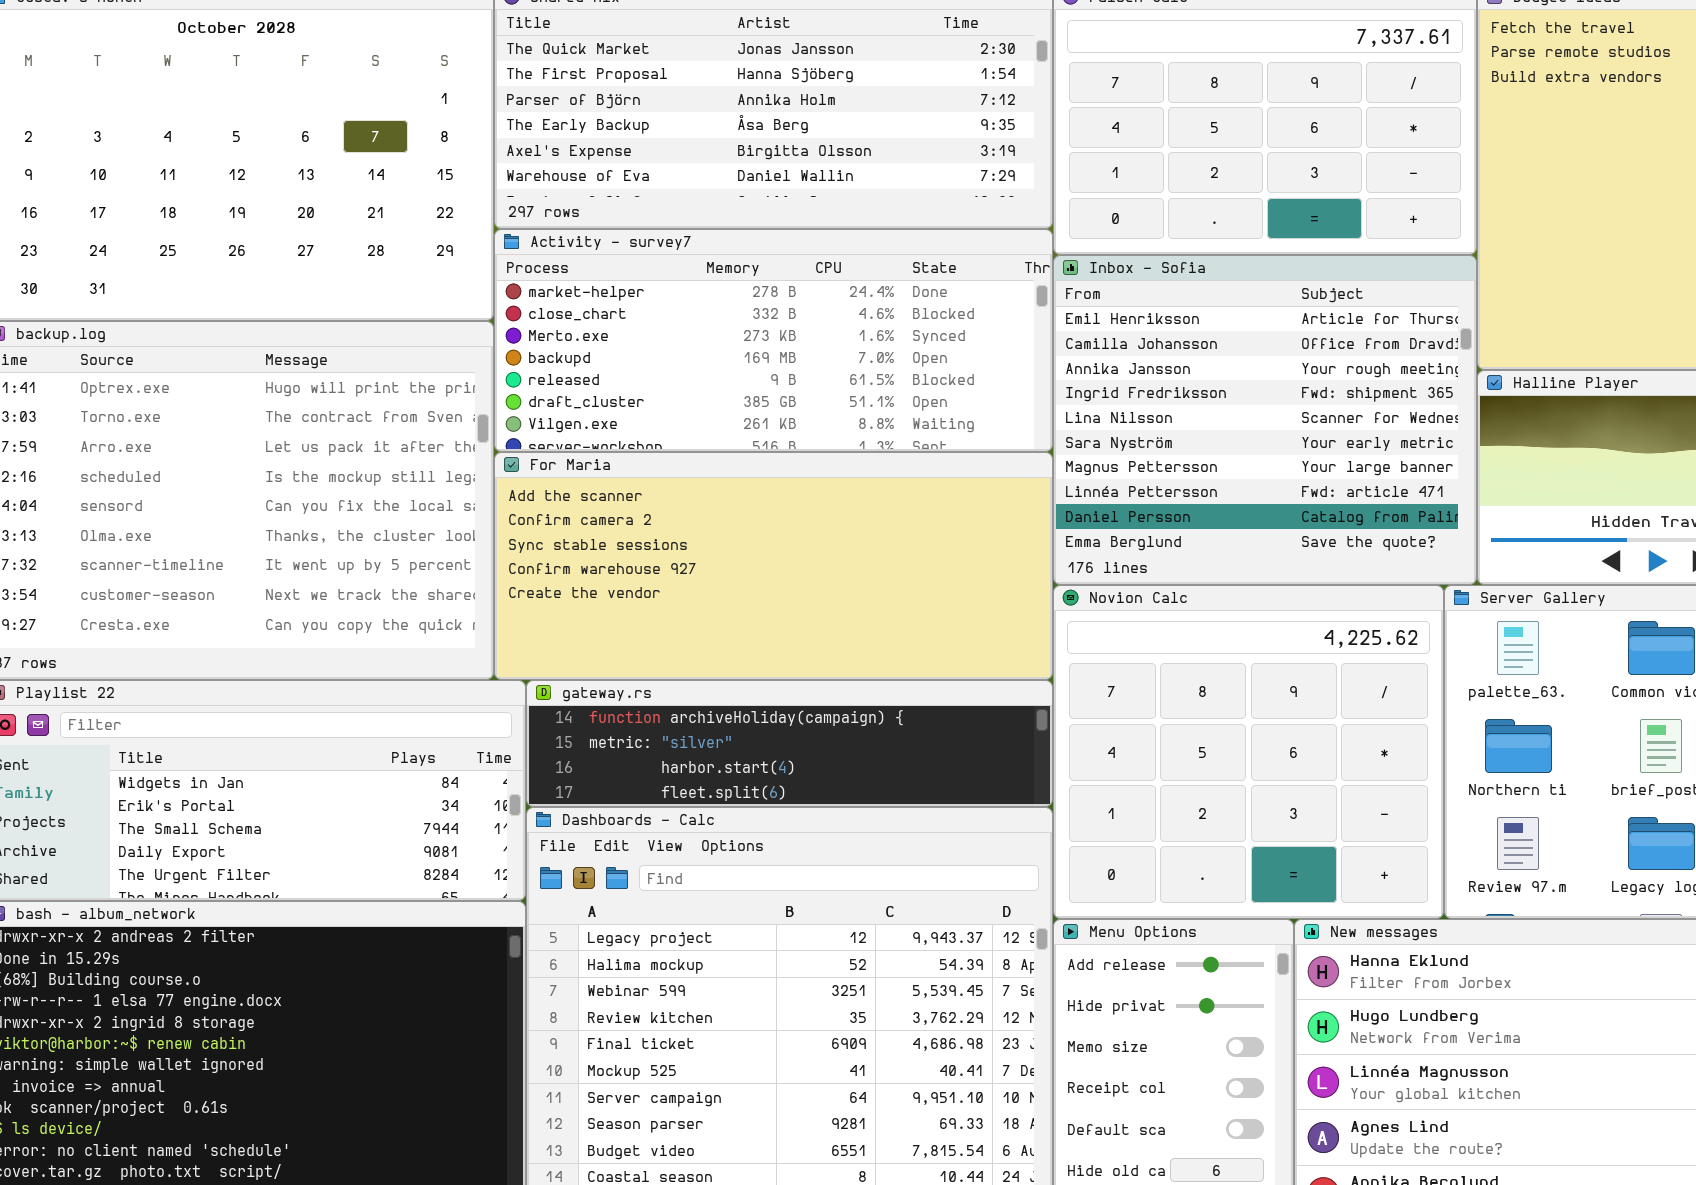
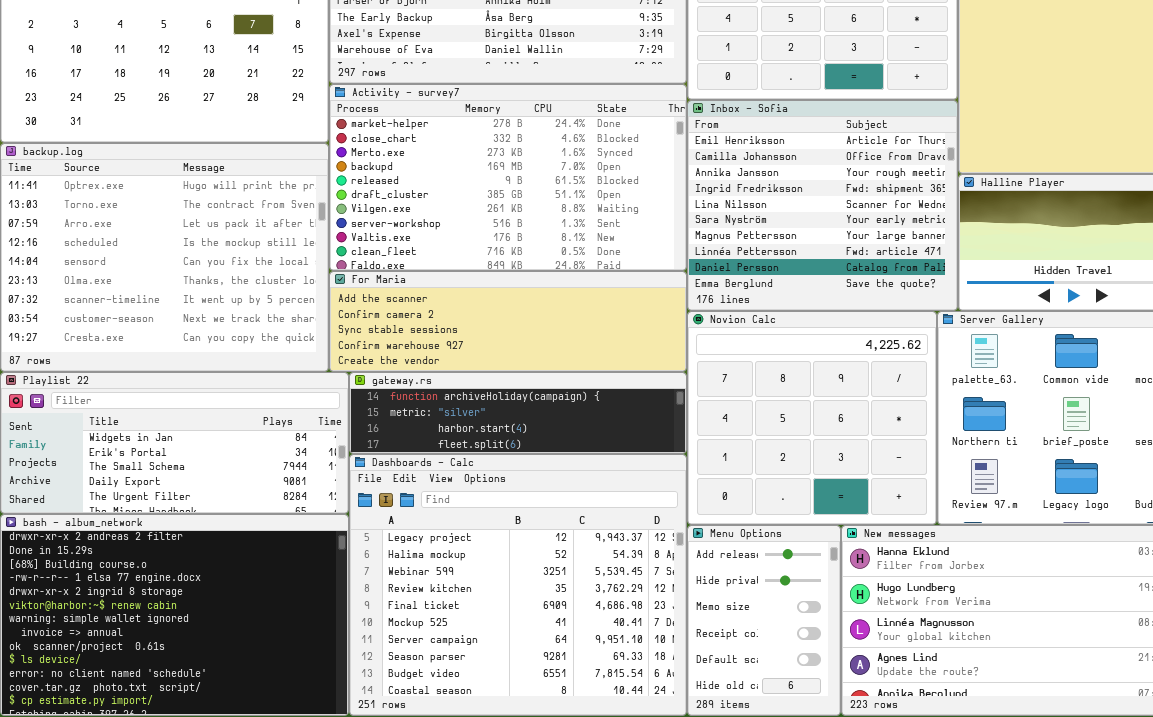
Activity - survey7: [494,229,1053,452] -> [329,84,687,271], resized
For Maria: [494,452,1053,680] -> [329,271,687,372], resized

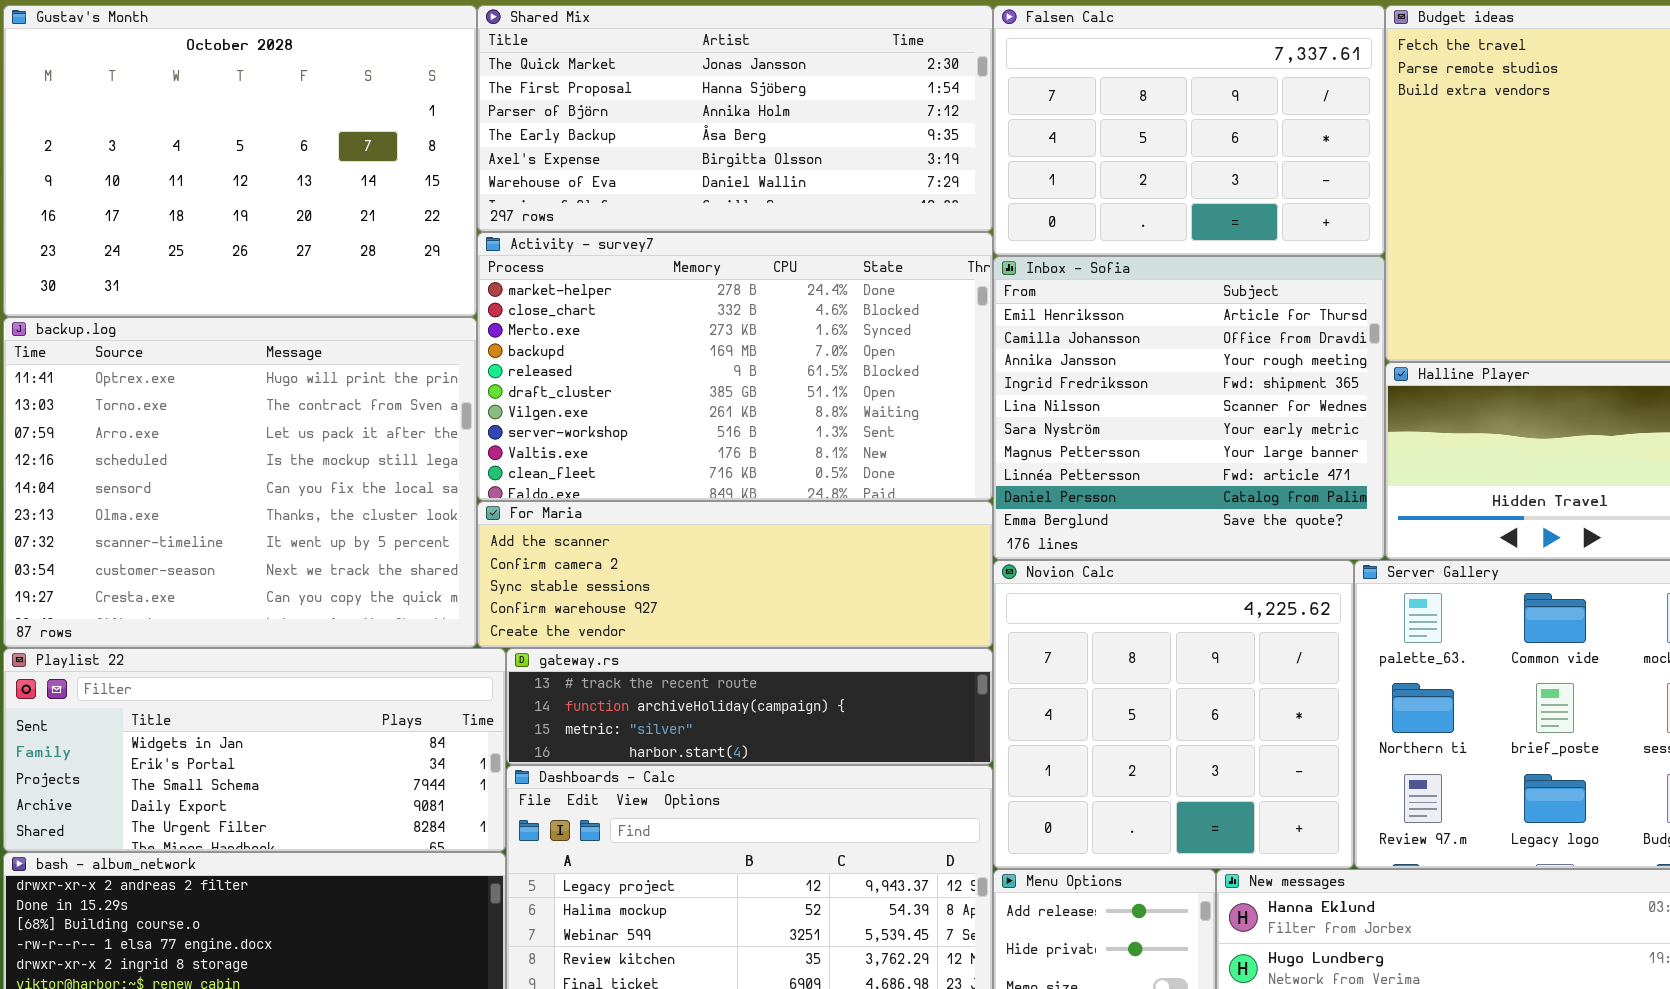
gateway.rs: [349,372,687,454] -> [506,648,993,765], scrolled up 1 row

